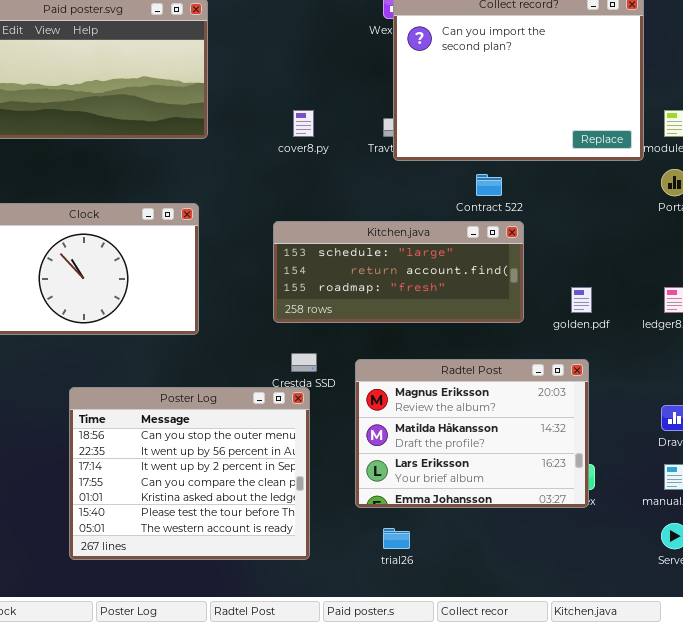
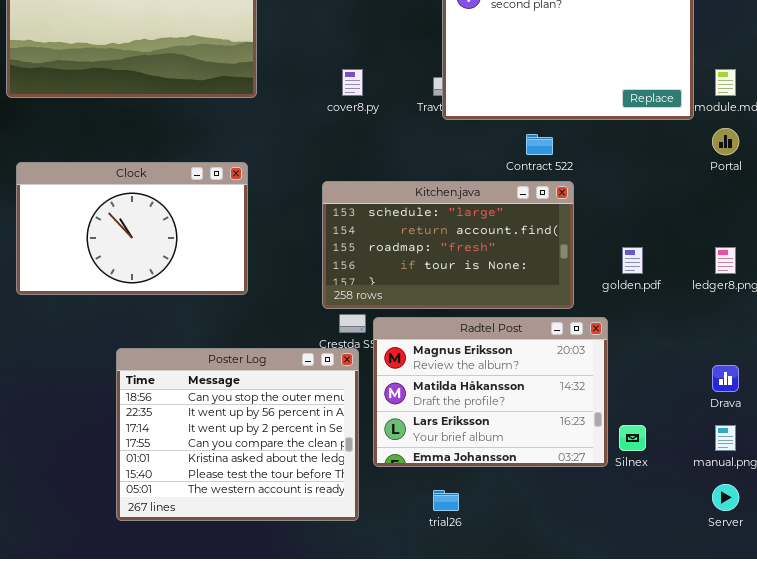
Kitchen.java: [273,221,524,323] -> [322,181,574,309], resized
Radtel Post: [355,359,589,508] -> [373,317,608,467], moved

